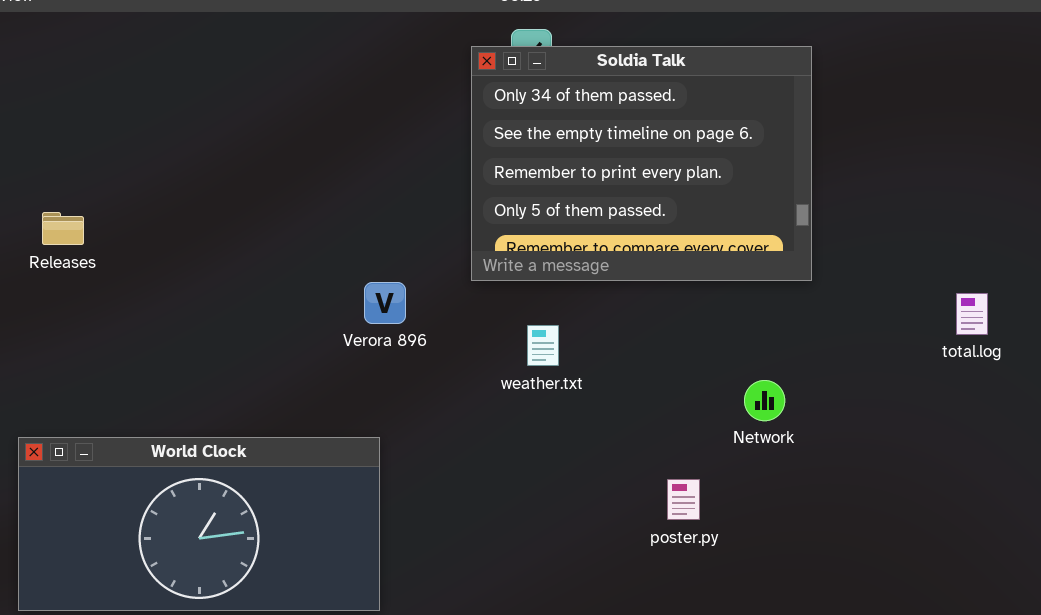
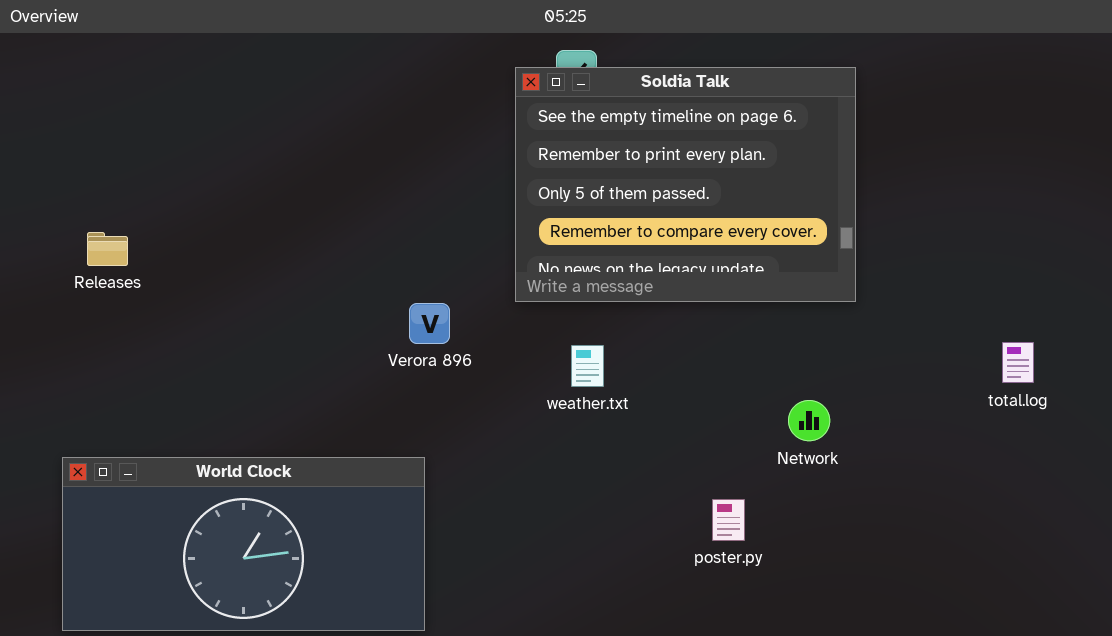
Soldia Talk: [471,46,812,281] -> [515,67,856,302], scrolled down 1 row
total.log: [956,293,988,335] -> [1002,342,1034,383], moved

